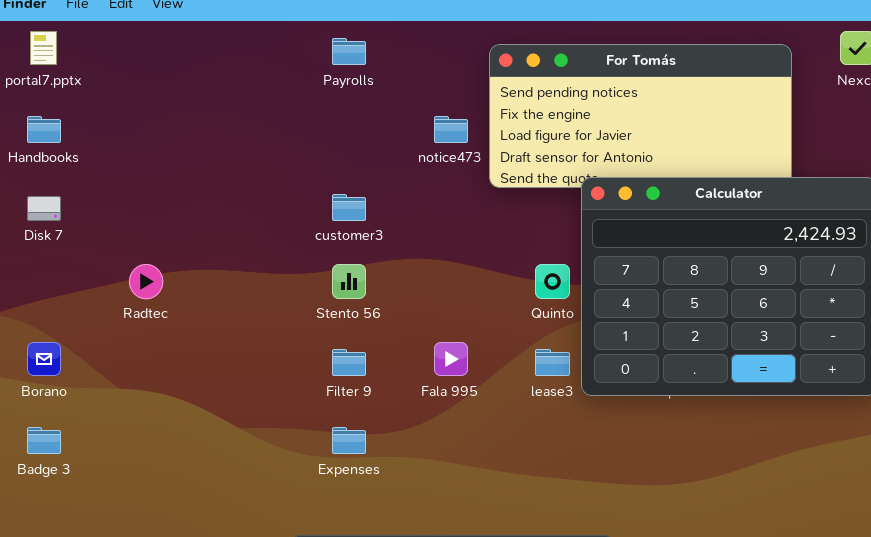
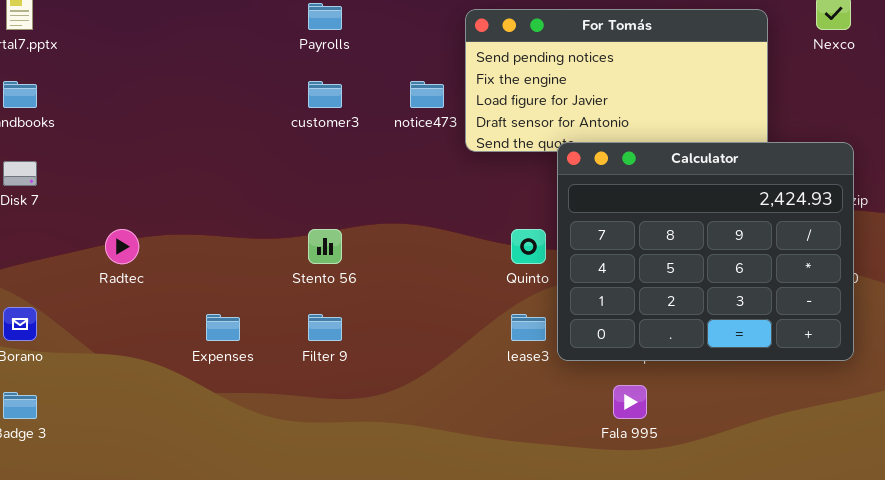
customer3: [332,194,366,221] -> [308,81,342,108], moved
Fala 995: [434,342,468,376] -> [613,385,647,419], moved
Expenses: [332,427,366,454] -> [206,314,240,341], moved

